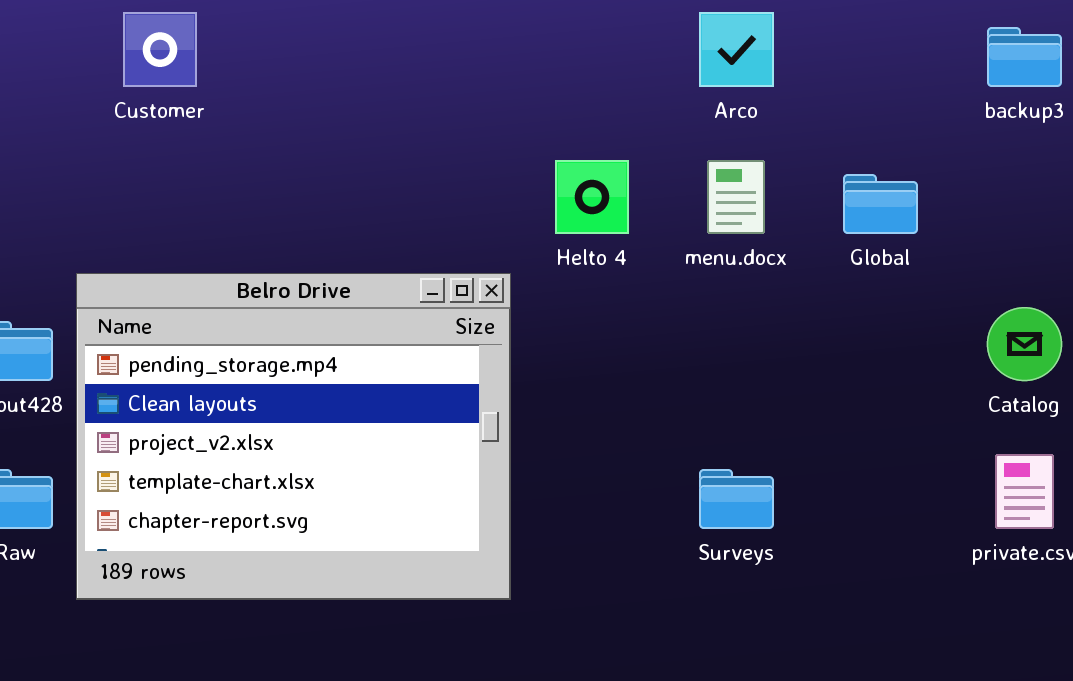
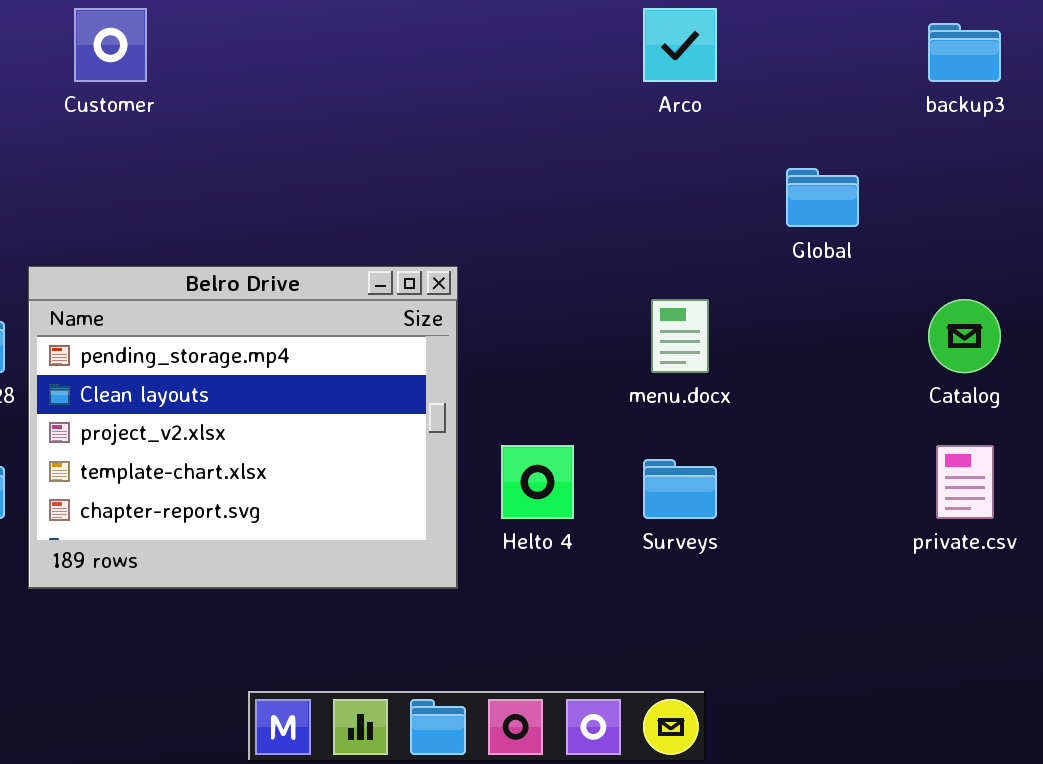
Helto 4: [555,160,629,234] -> [501,445,574,519], moved
menu.docx: [707,160,765,234] -> [651,299,709,373], moved

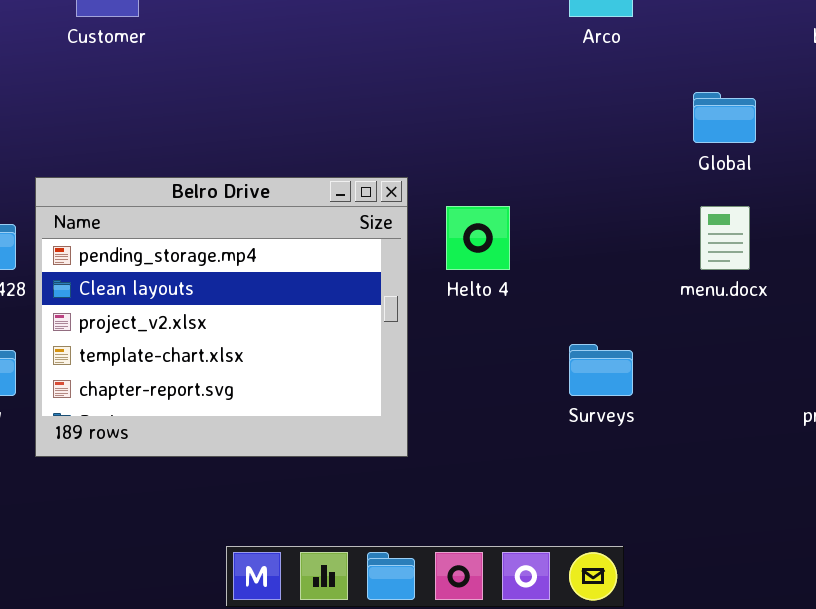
menu.docx: [651,299,709,373] -> [700,206,750,270], moved
Helto 4: [501,445,574,519] -> [446,206,510,270], moved

